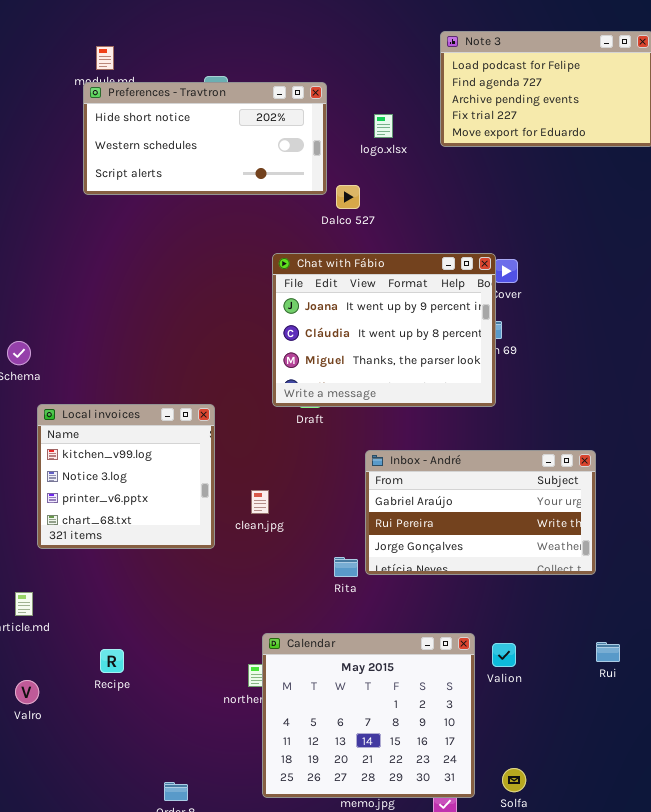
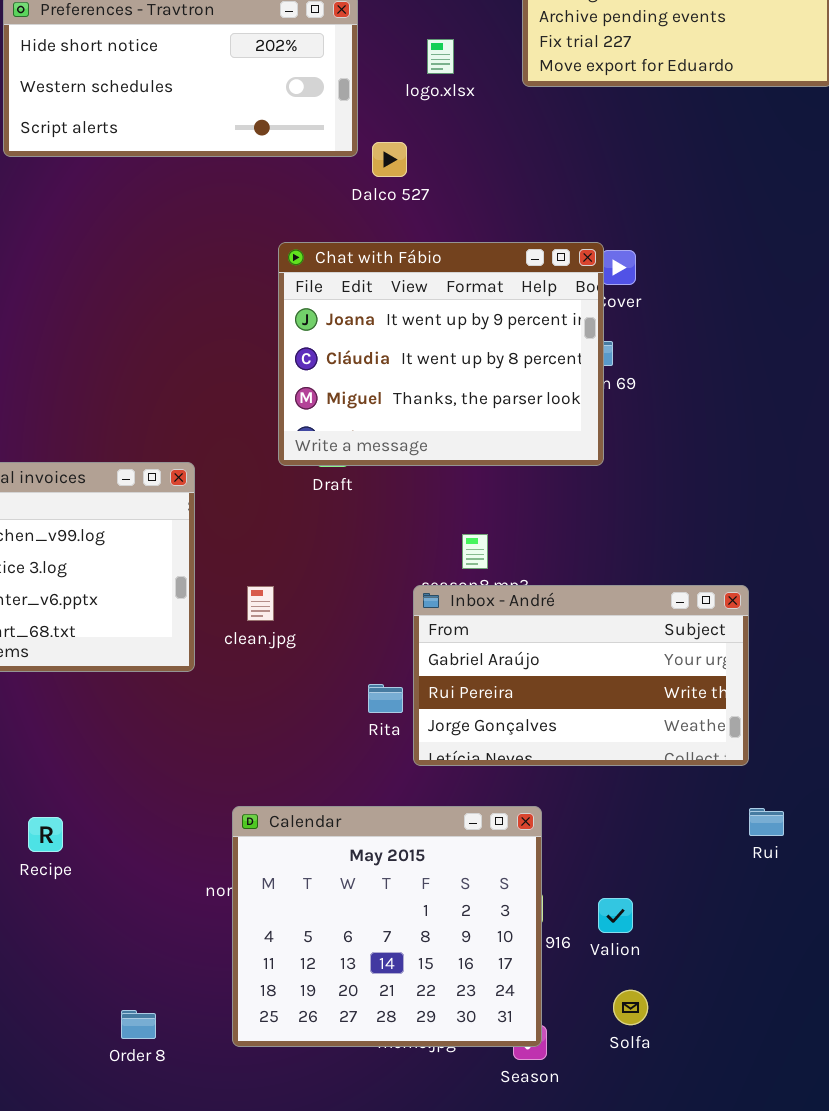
Inbox - André: [365,450,596,575] -> [413,585,749,766], moved
Calendar: [262,633,475,798] -> [232,806,542,1047], moved
Valion: [492,643,516,667] -> [598,898,633,933], moved

